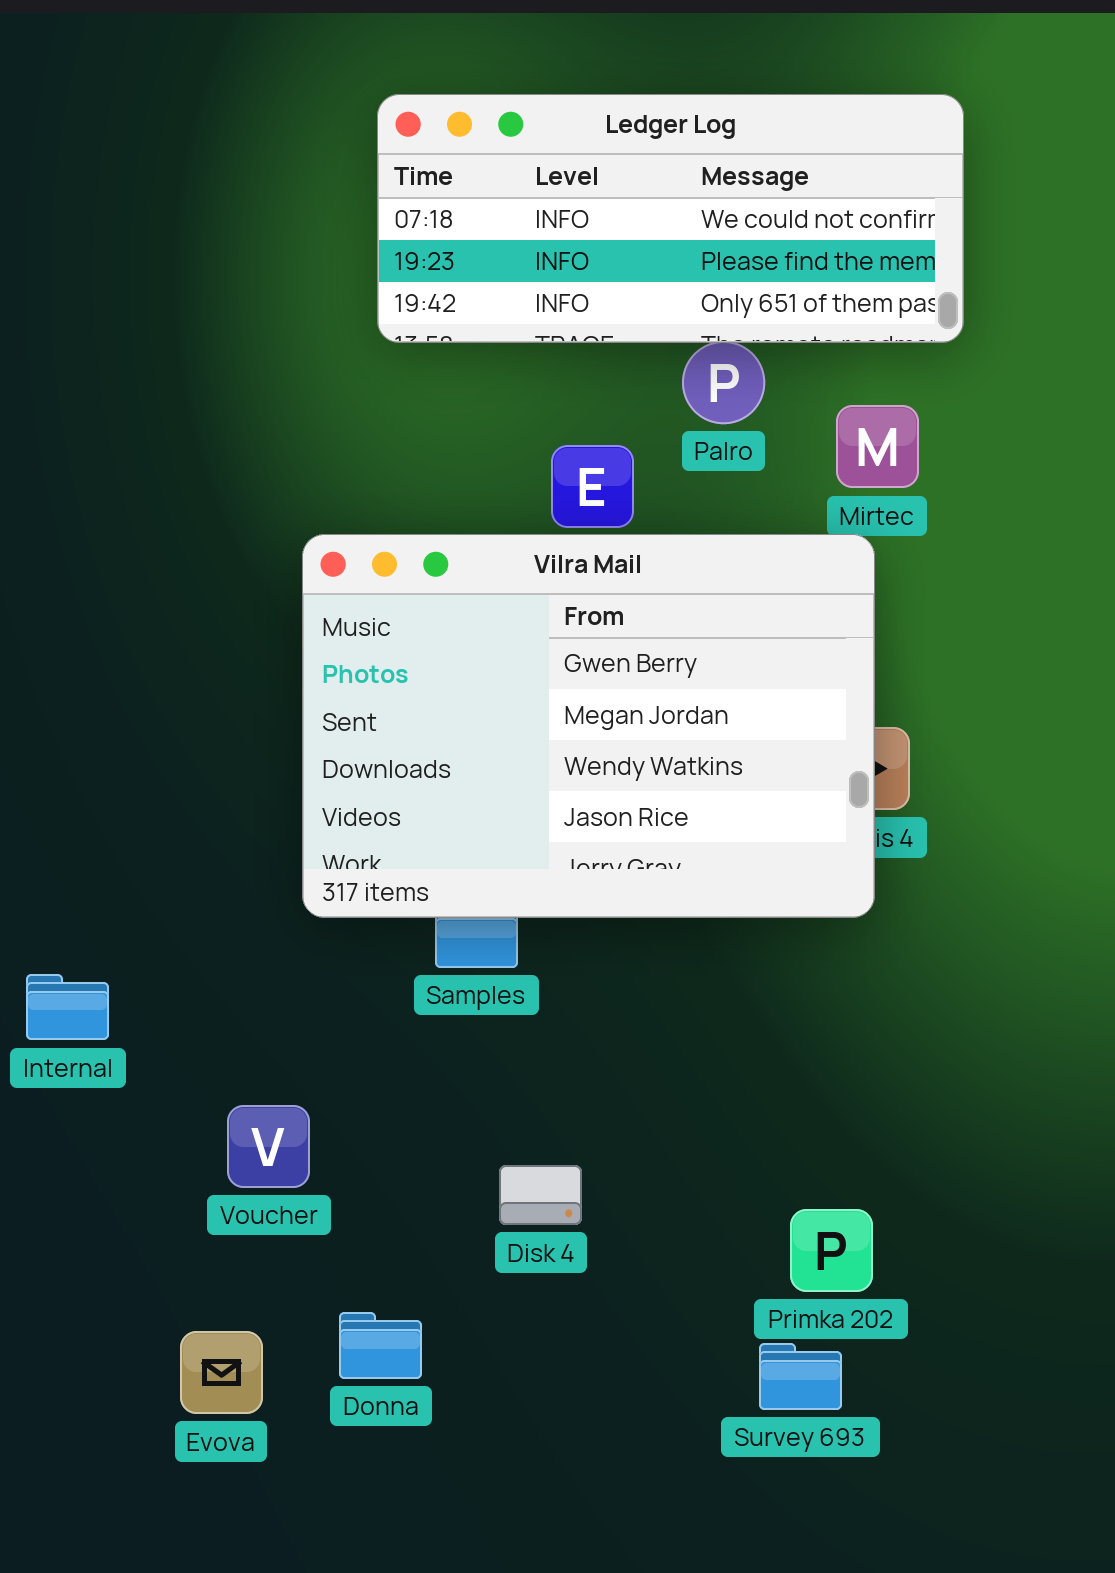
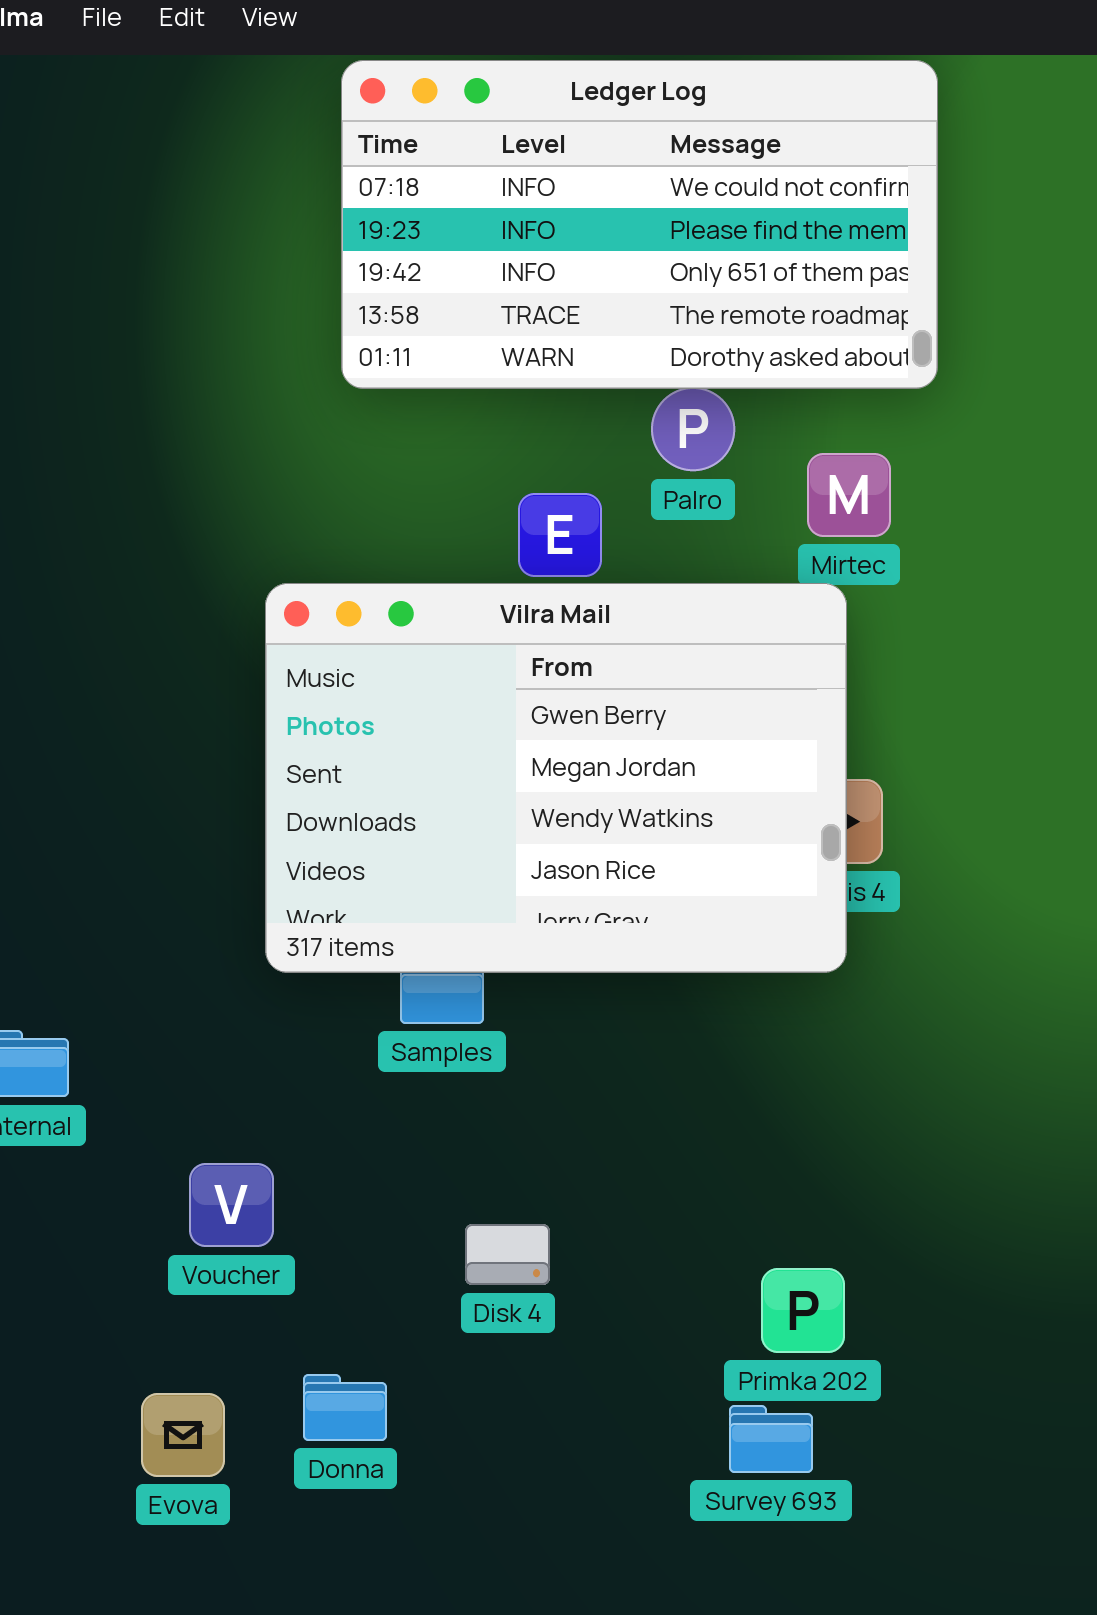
Ledger Log: [377,94,964,343] -> [341,60,938,389], resized

